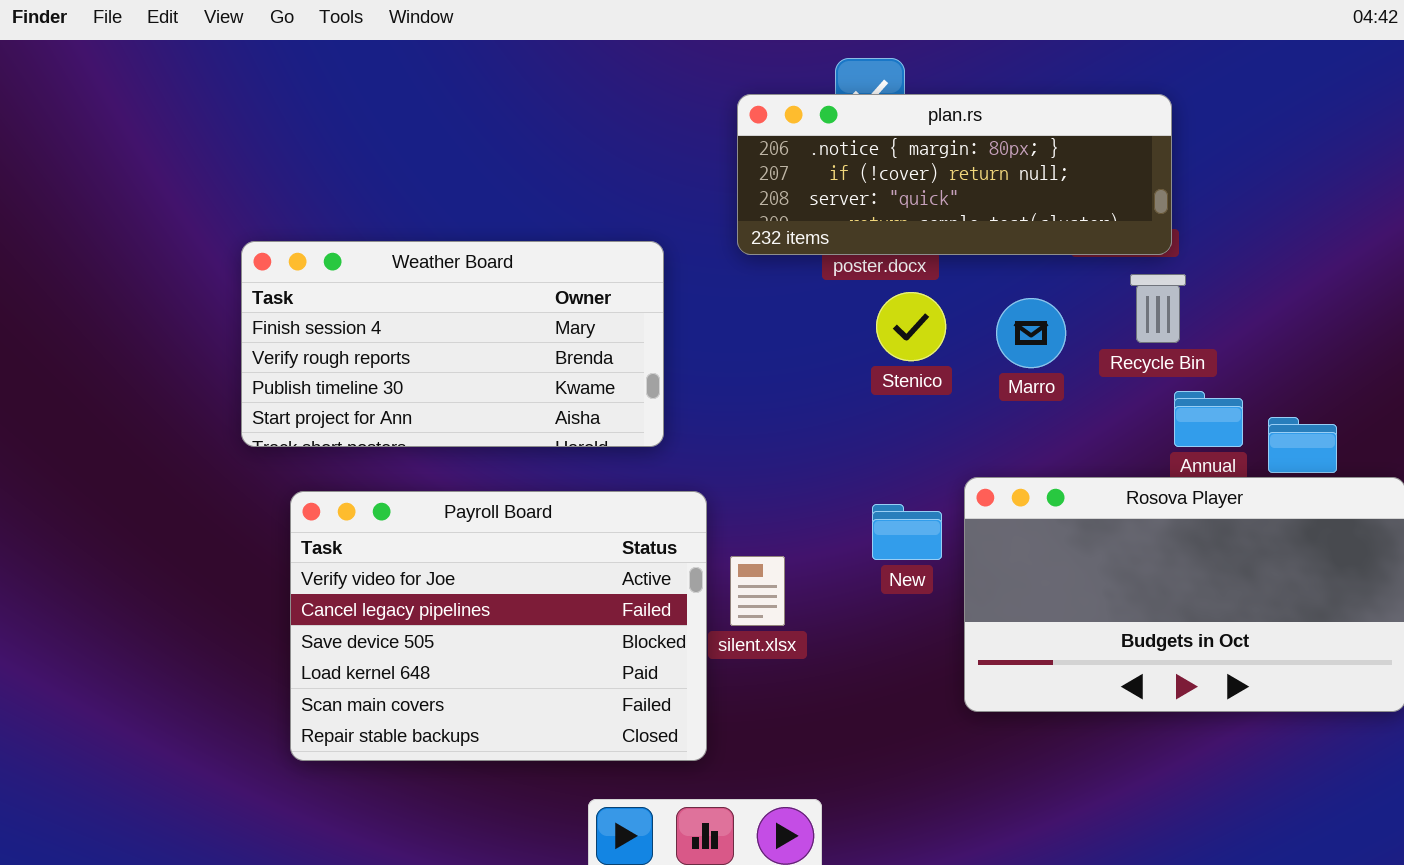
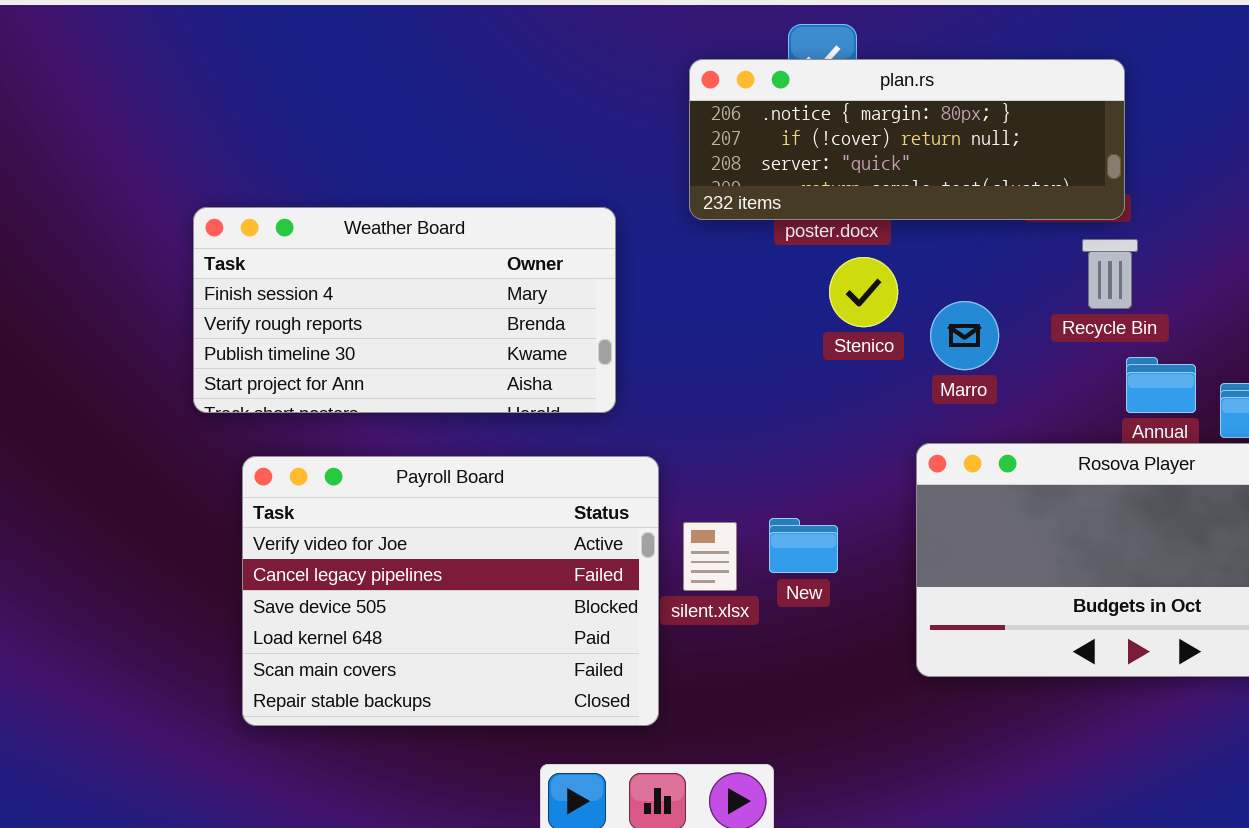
Marro: [996,298,1066,368] -> [930,301,999,370], moved
New: [872,504,942,560] -> [769,518,838,573], moved

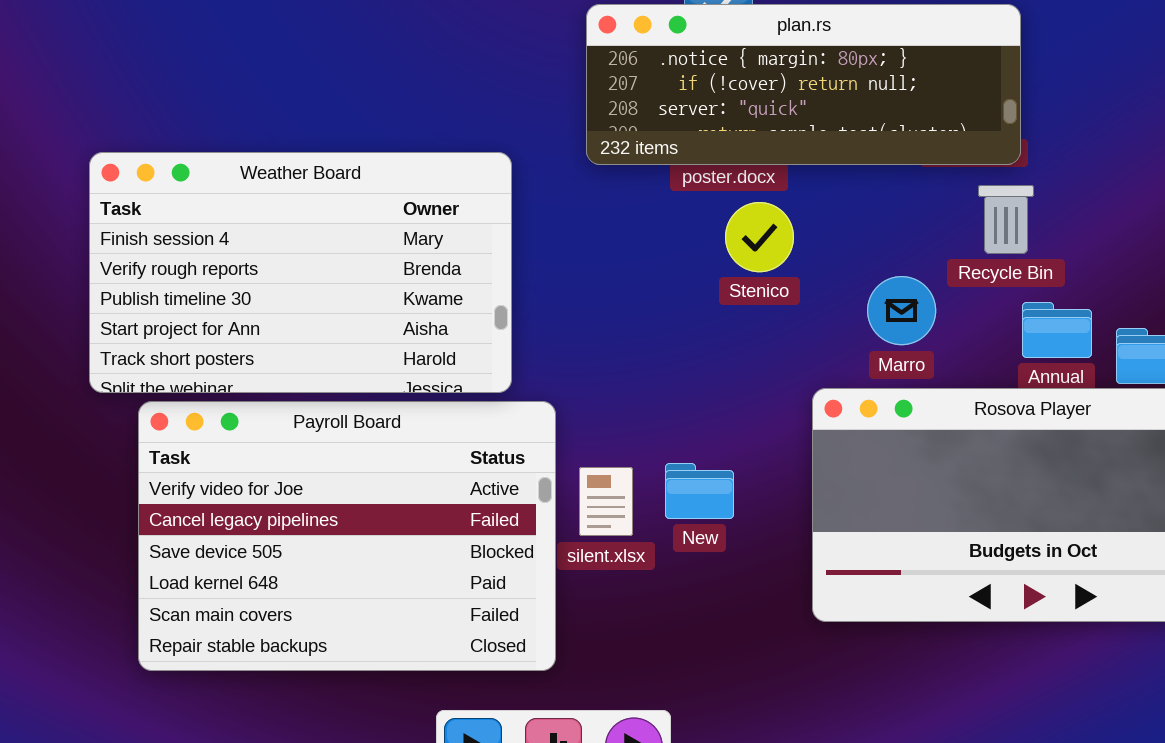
Weather Board: [193,207,616,413] -> [89,152,512,393], resized
Marro: [930,301,999,370] -> [867,276,936,345], moved

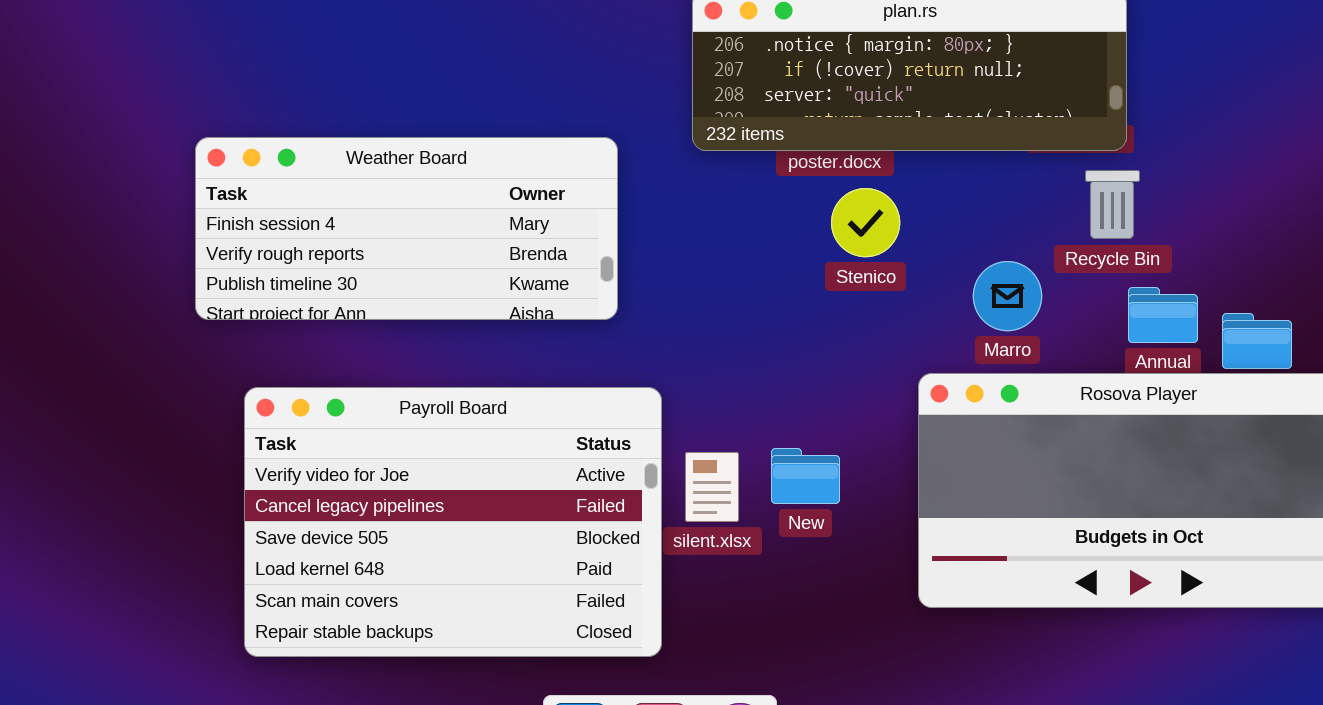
Weather Board: [89,152,512,393] -> [195,137,618,320], resized

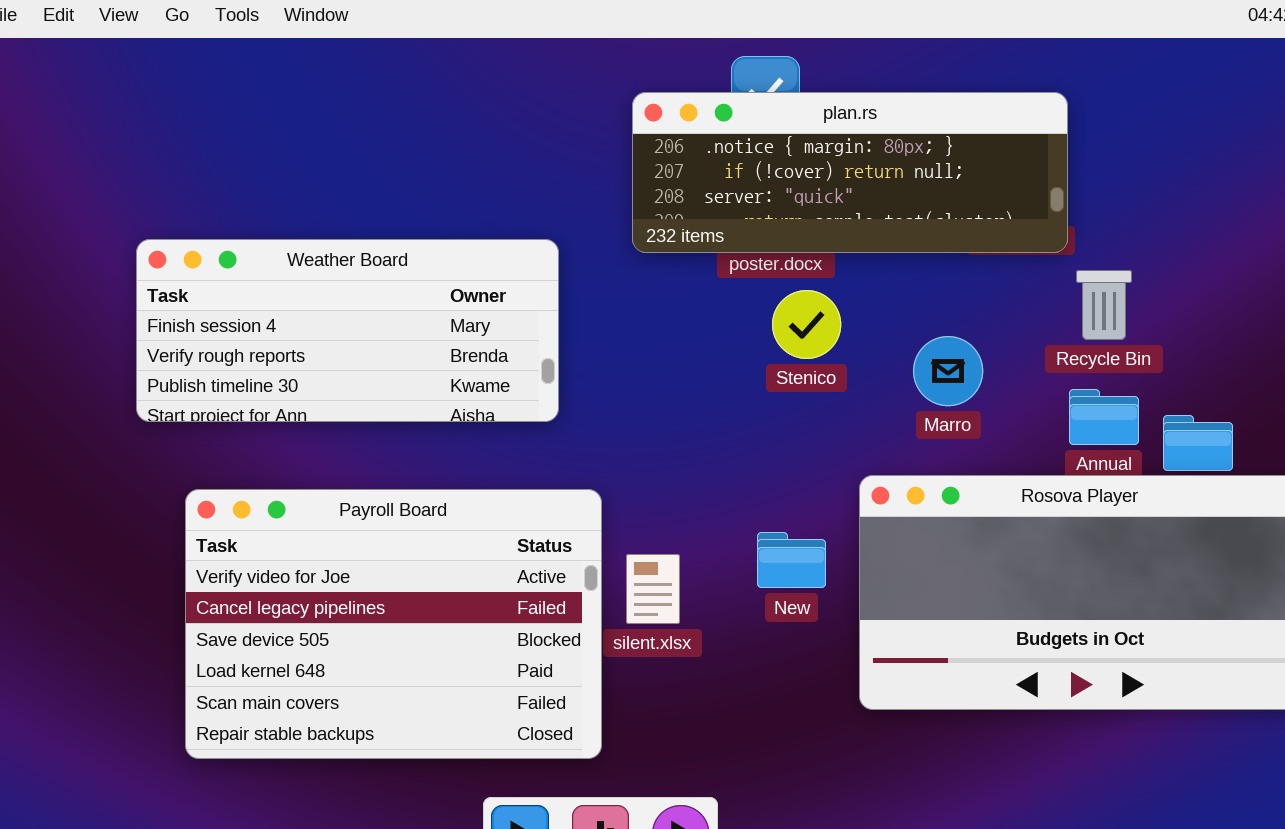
Recycle Bin: [1085,170,1140,239] -> [1076,270,1132,340], moved
Marro: [973,261,1042,331] -> [913,336,983,406], moved
New: [771,448,840,504] -> [757,532,826,588], moved

